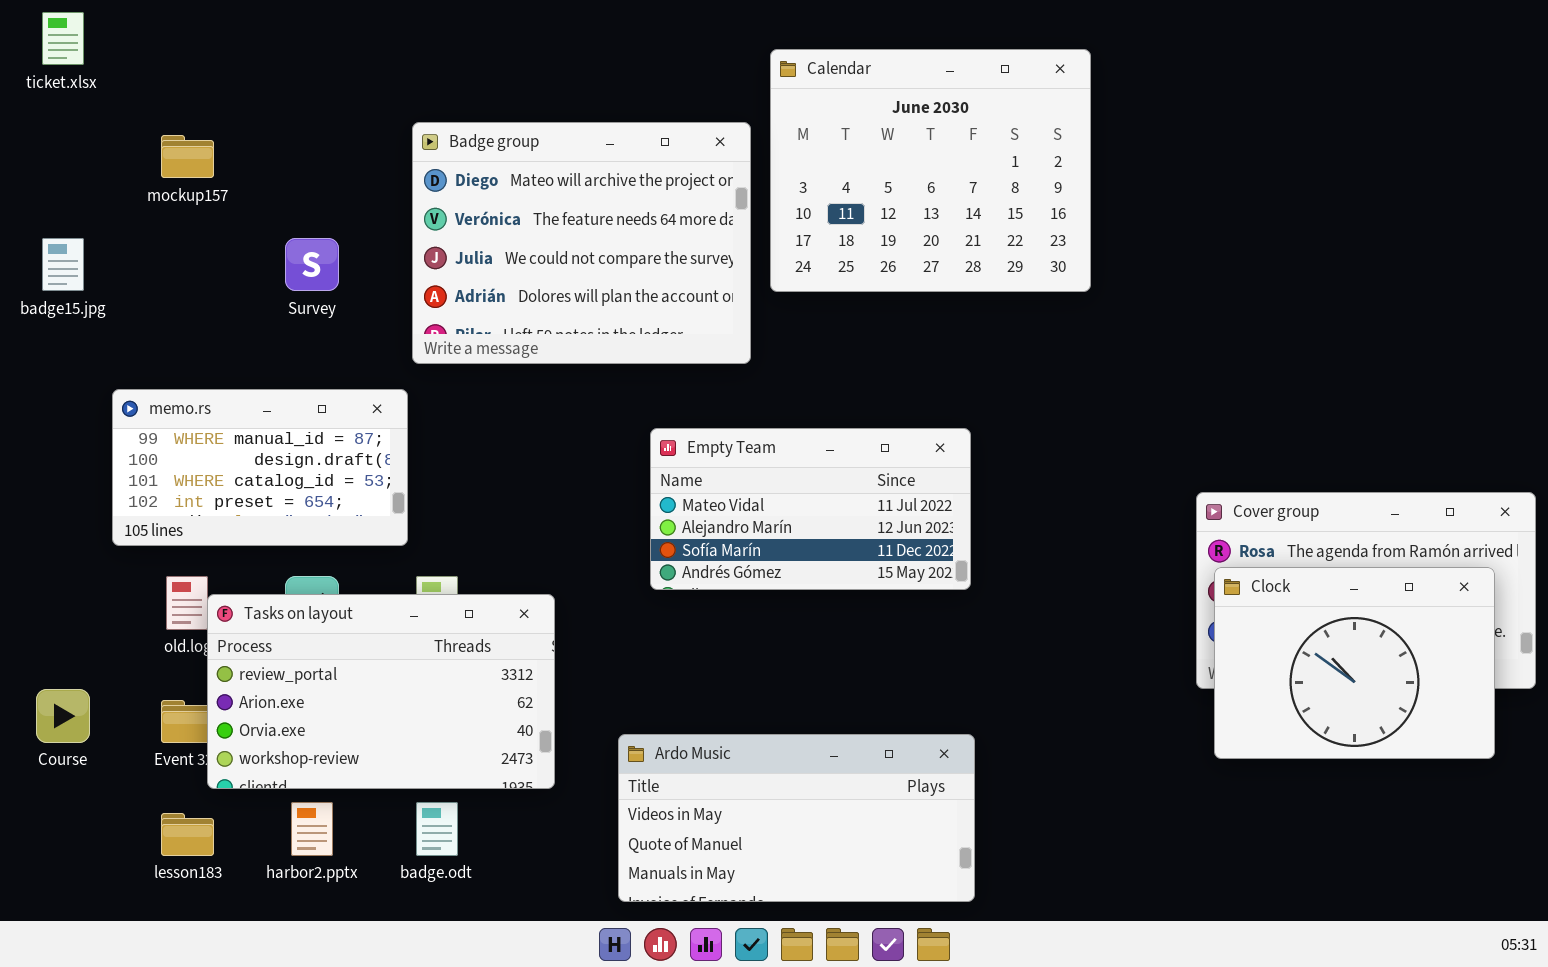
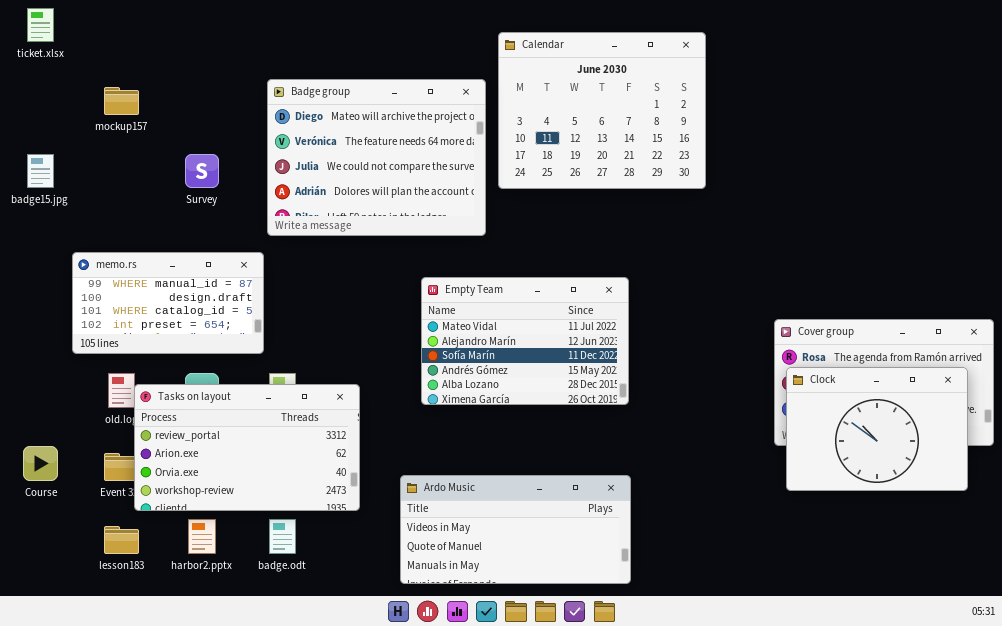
Empty Team: [650,428,971,590] -> [421,277,629,405], resized

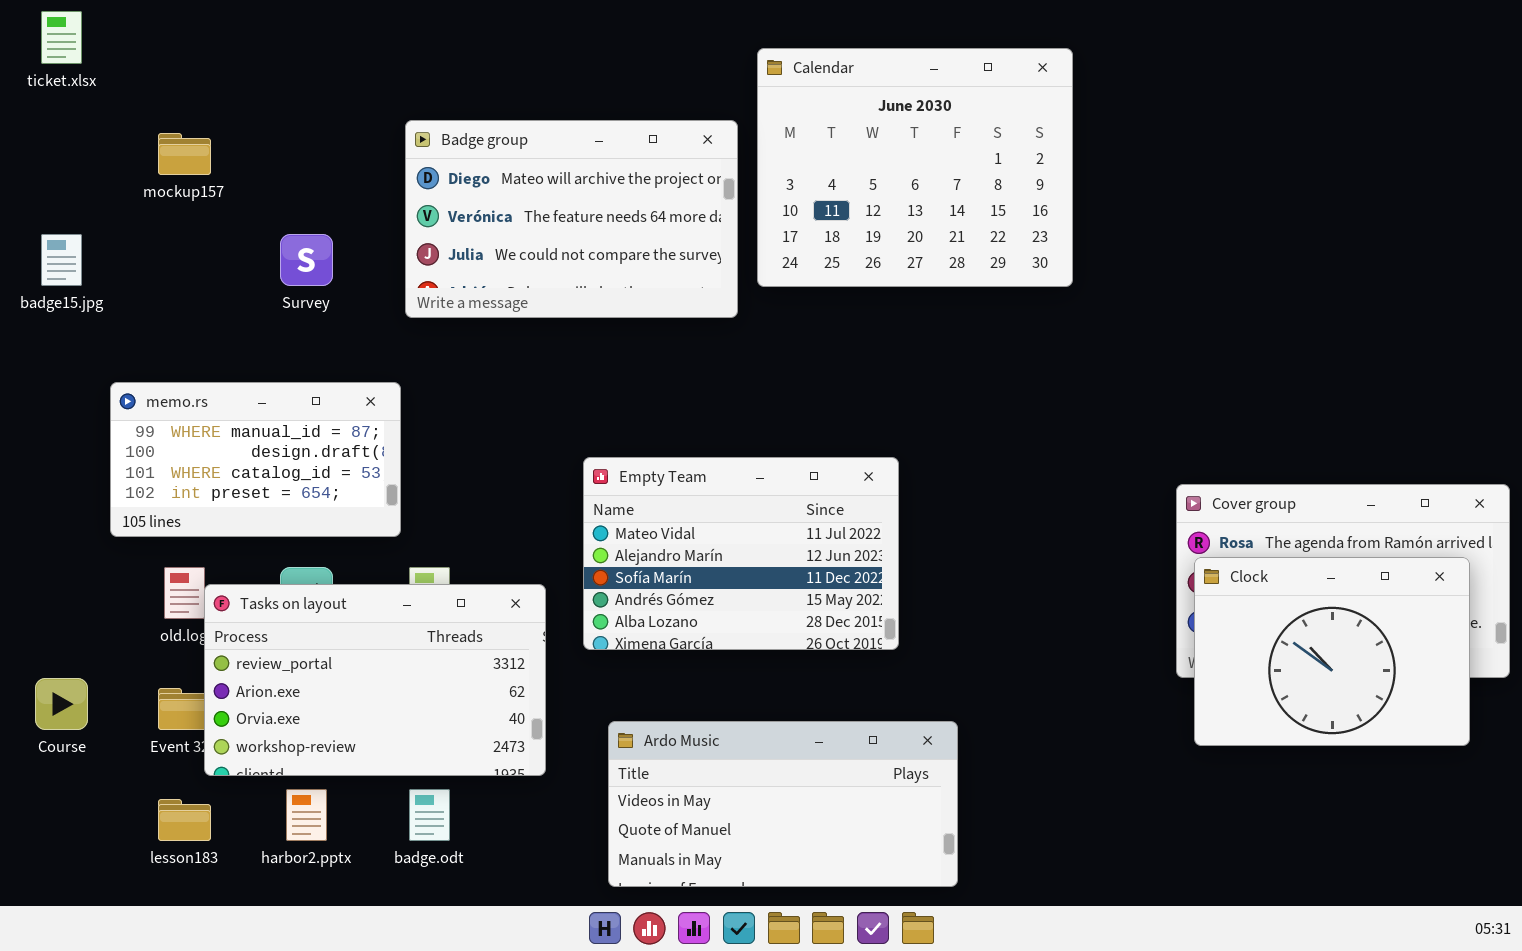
Badge group: [267,79,486,236] -> [405,120,738,318], resized
Empty Team: [421,277,629,405] -> [583,457,899,650], moved

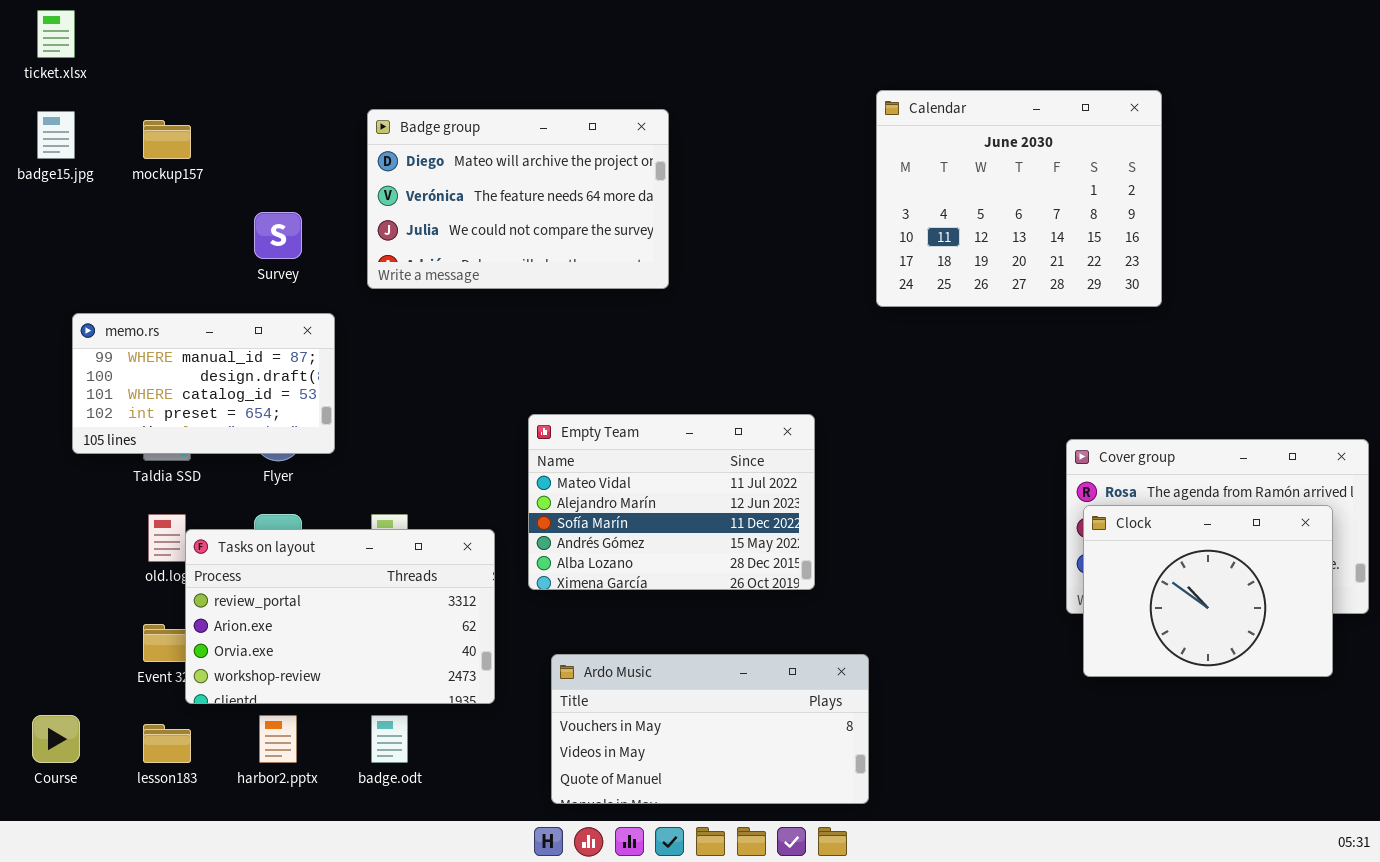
Calendar: [757,48,1073,287] -> [876,90,1162,307], moved
badge15.jpg: [41,234,82,286] -> [37,111,75,159], moved
memo.rs: [110,382,401,537] -> [72,313,335,454], moved
Course: [35,678,88,730] -> [32,715,80,763], moved
Ardo Music: [608,721,958,887] -> [551,654,869,804], scrolled up 1 row

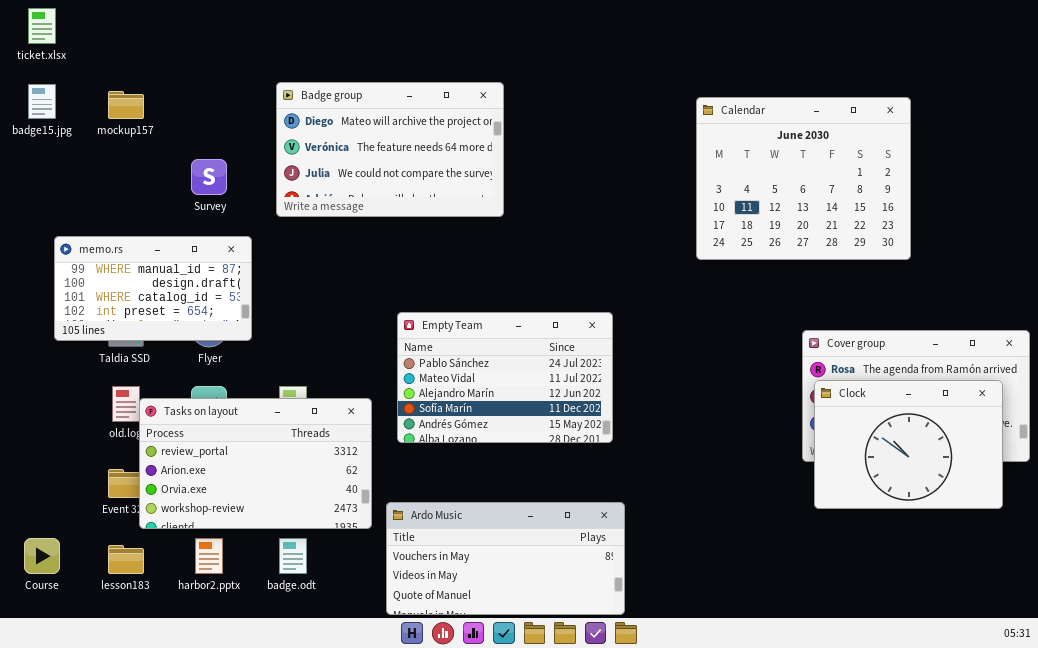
Calendar: [876,90,1162,307] -> [696,97,911,260], moved
Empty Team: [528,414,815,590] -> [397,312,613,443], scrolled up 1 row
Ardo Music: [551,654,869,804] -> [386,502,625,615], moved

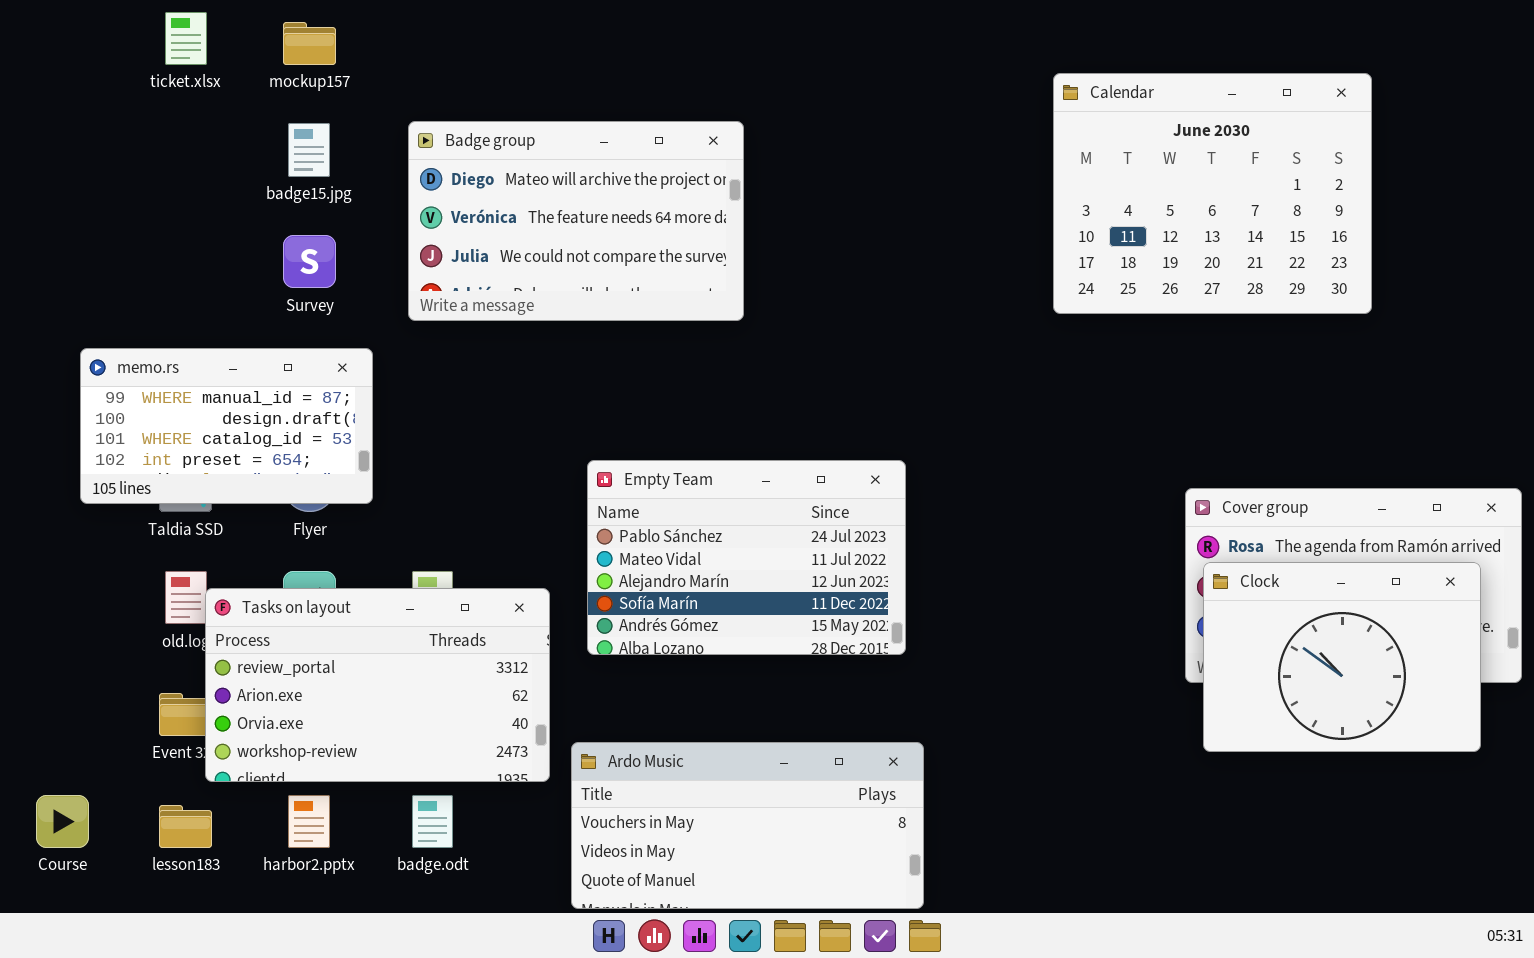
ticket.xlsx: [28,8,56,44] -> [165,12,207,65], moved
badge15.jpg: [28,84,56,119] -> [288,123,330,177], moved
mockup157: [108,91,144,119] -> [283,22,336,65], moved
Calendar: [696,97,911,260] -> [1053,73,1372,314], moved

